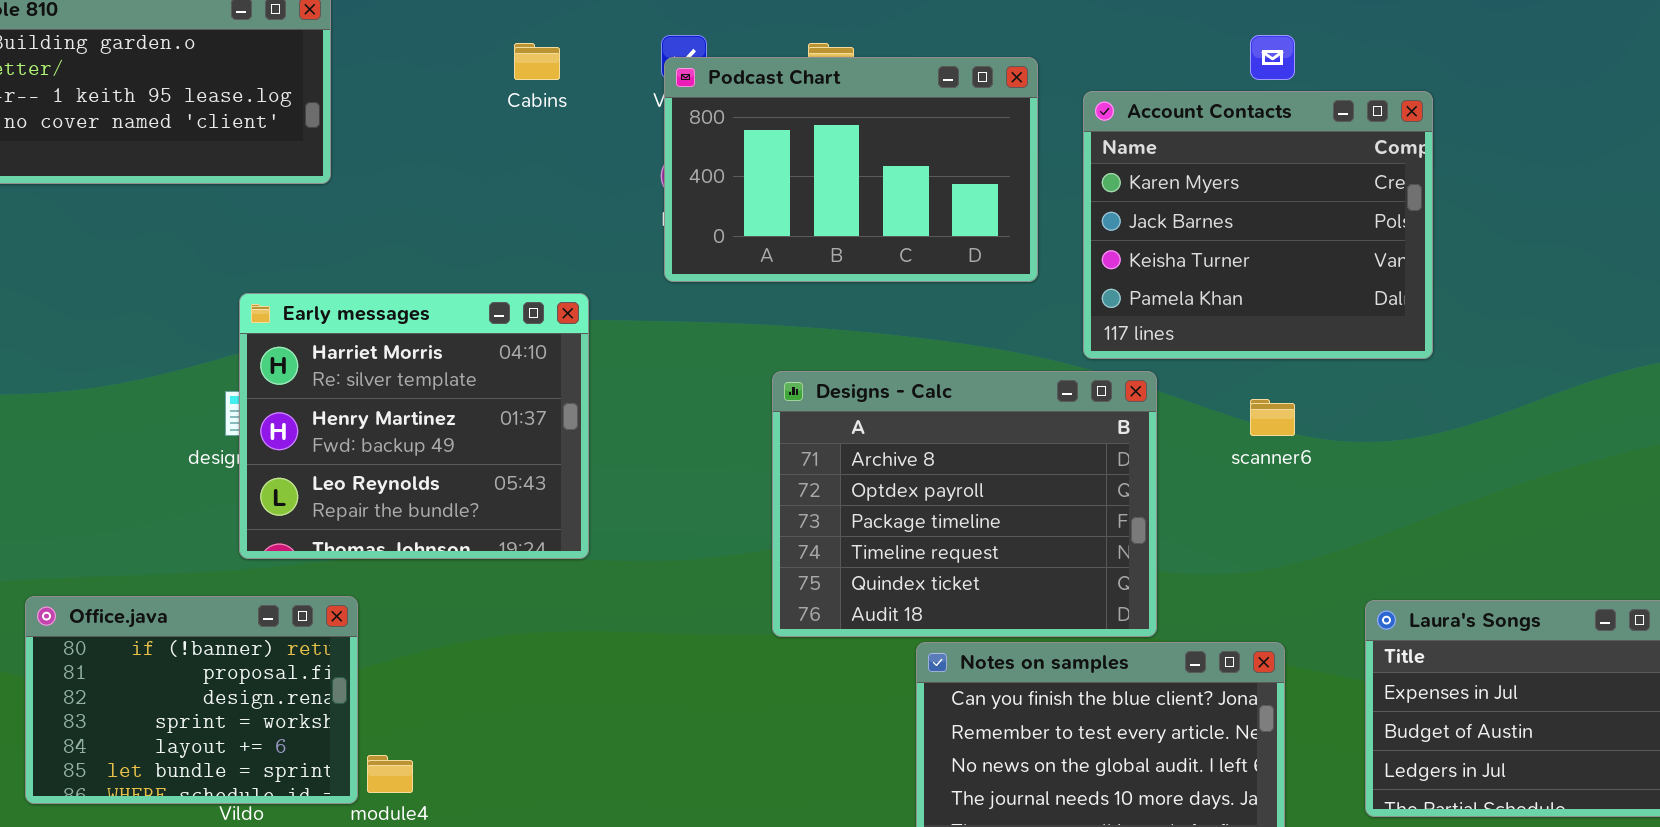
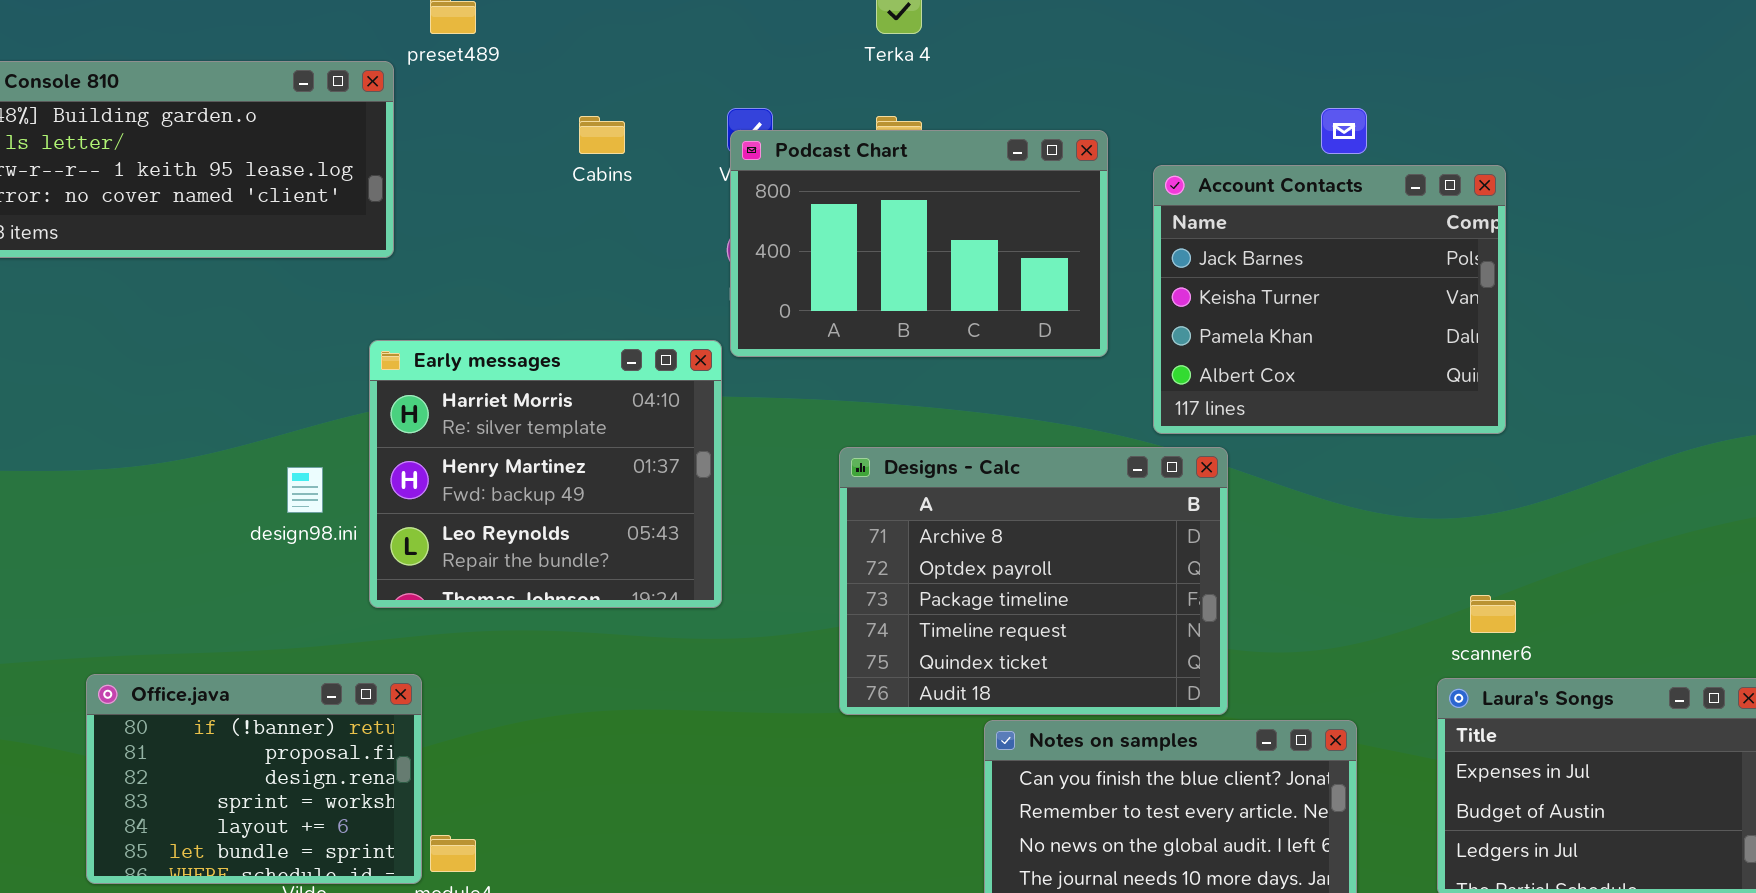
Account Contacts: [1083,91,1433,359] -> [1153,165,1506,434], scrolled down 1 row
Early messages: [239,293,589,559] -> [369,340,722,608], moved
scanner6: [1250,399,1295,436] -> [1470,595,1516,633], moved

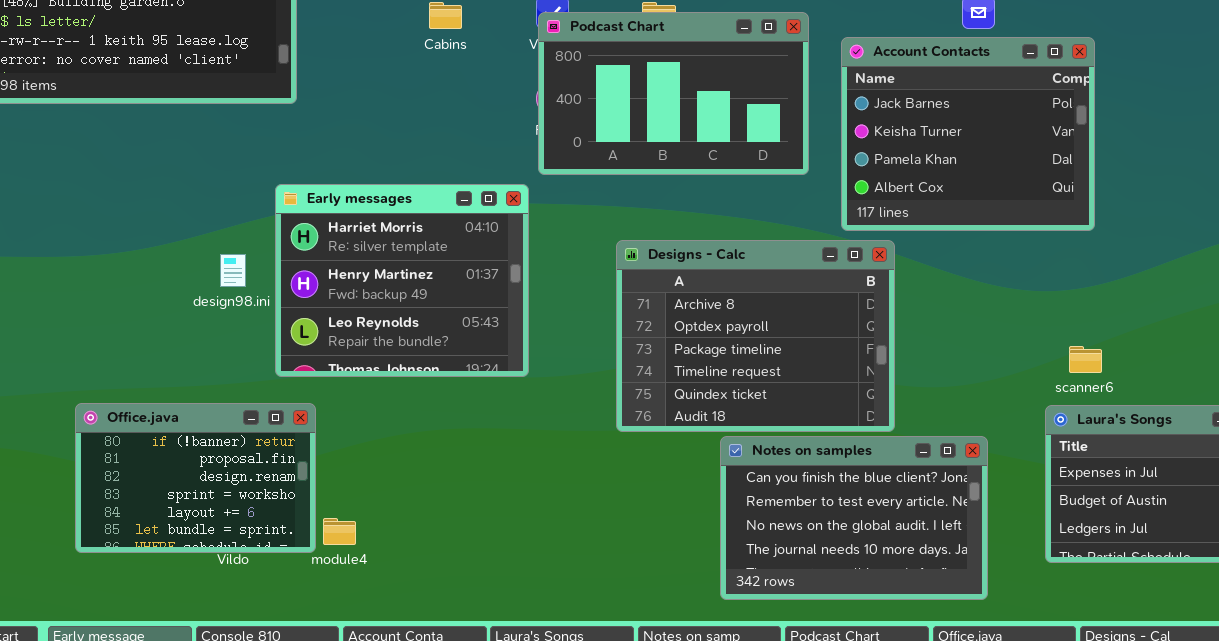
Early messages: [369,340,722,608] -> [275,184,529,377], moved

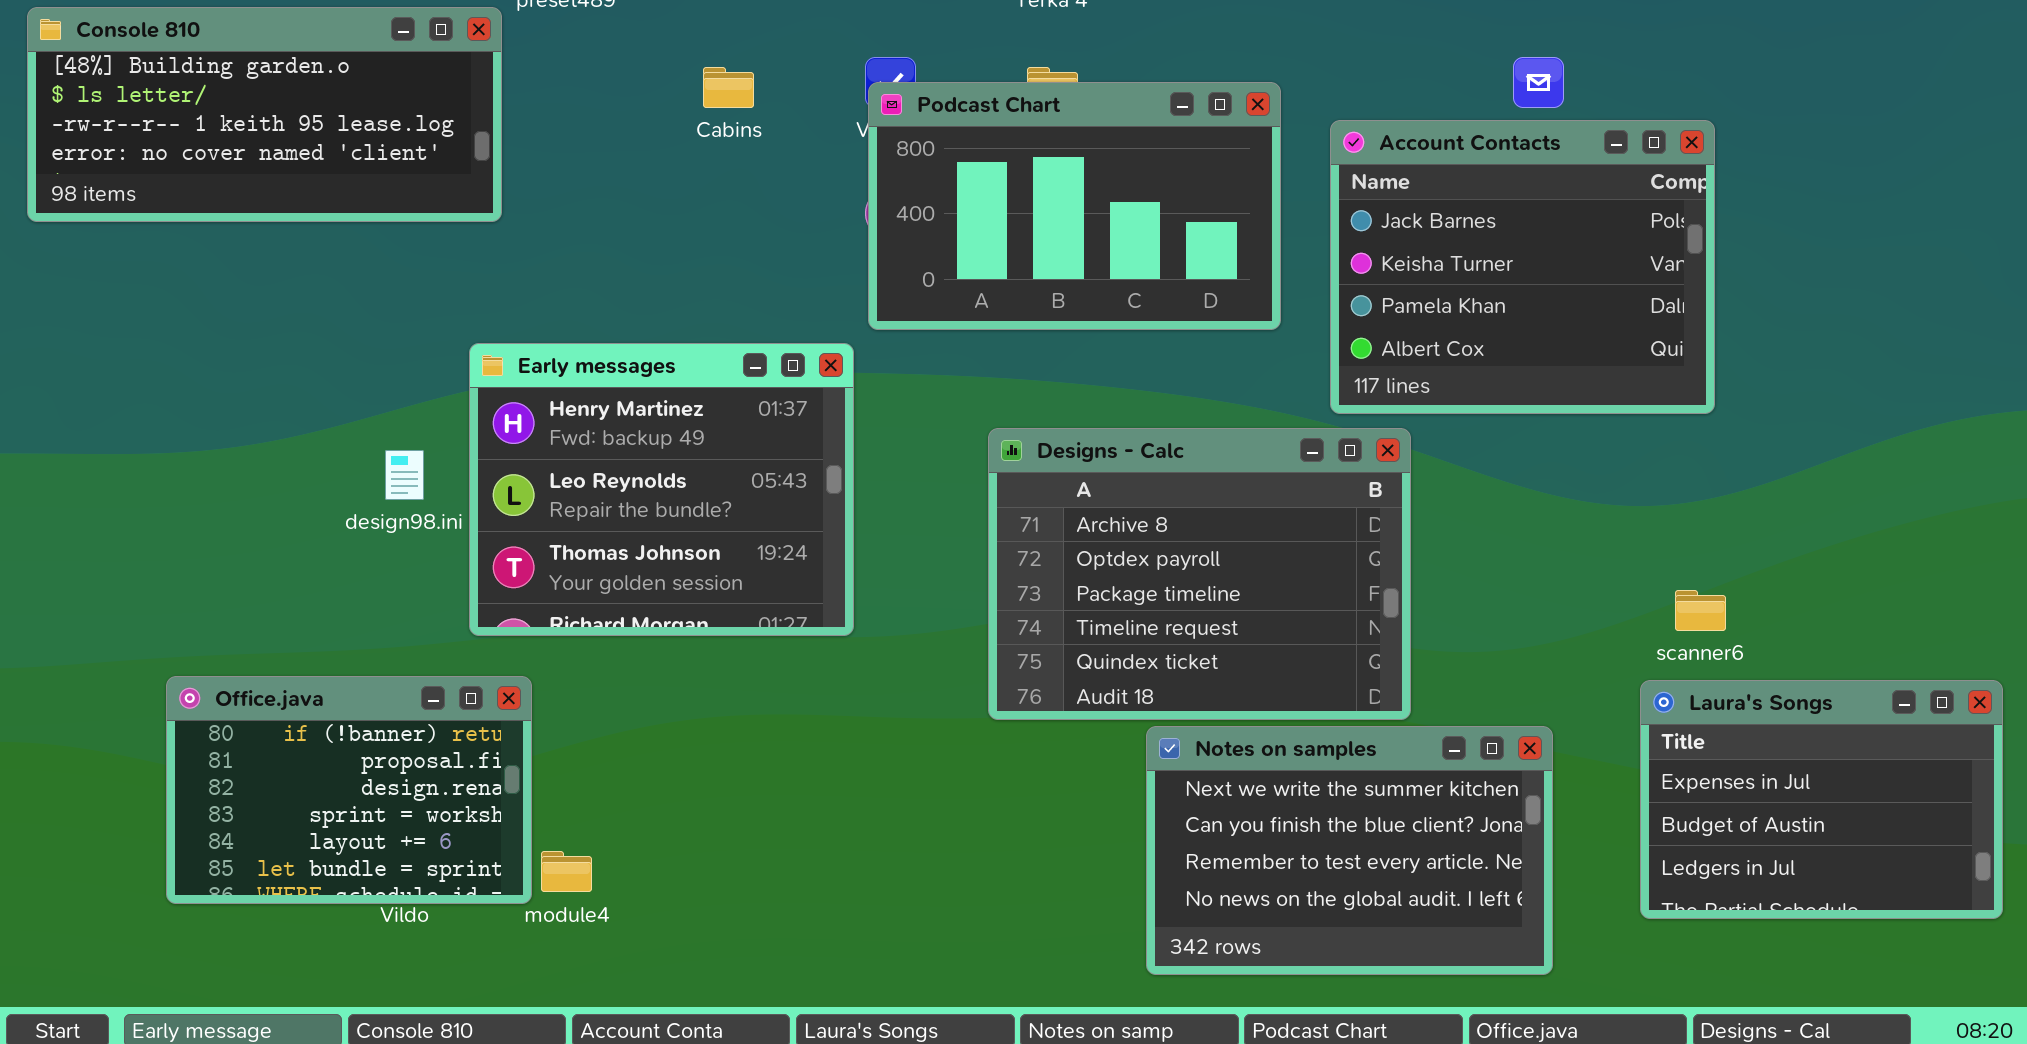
Early messages: [275,184,529,377] -> [469,343,854,636], scrolled down 1 row
Notes on samples: [720,436,988,600] -> [1146,726,1553,975], scrolled up 1 row

